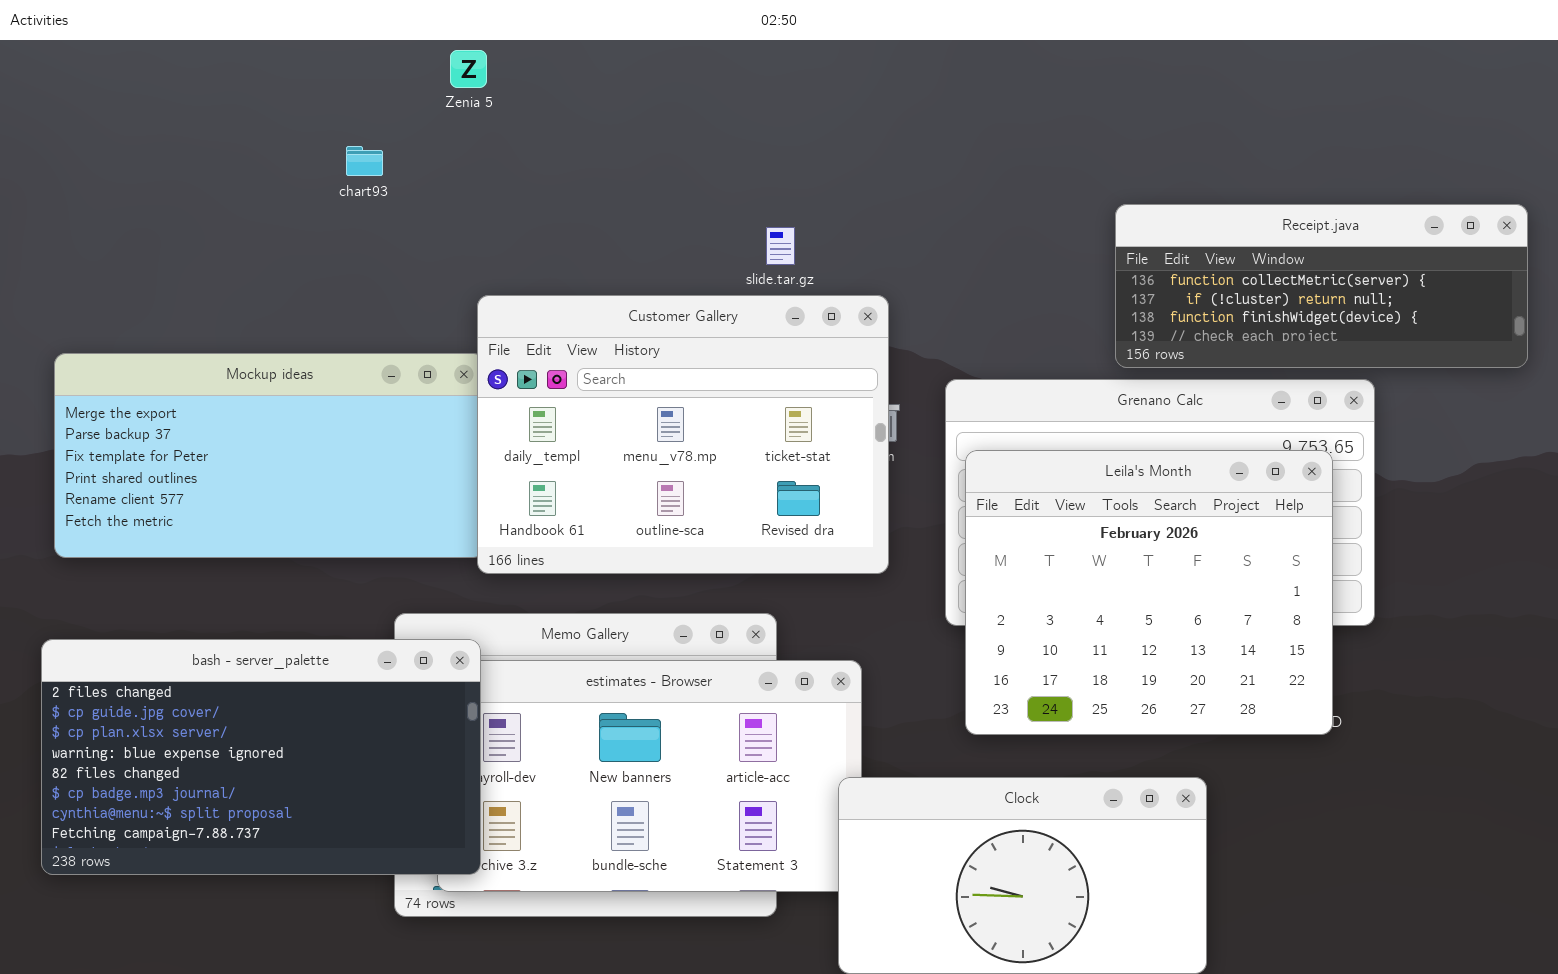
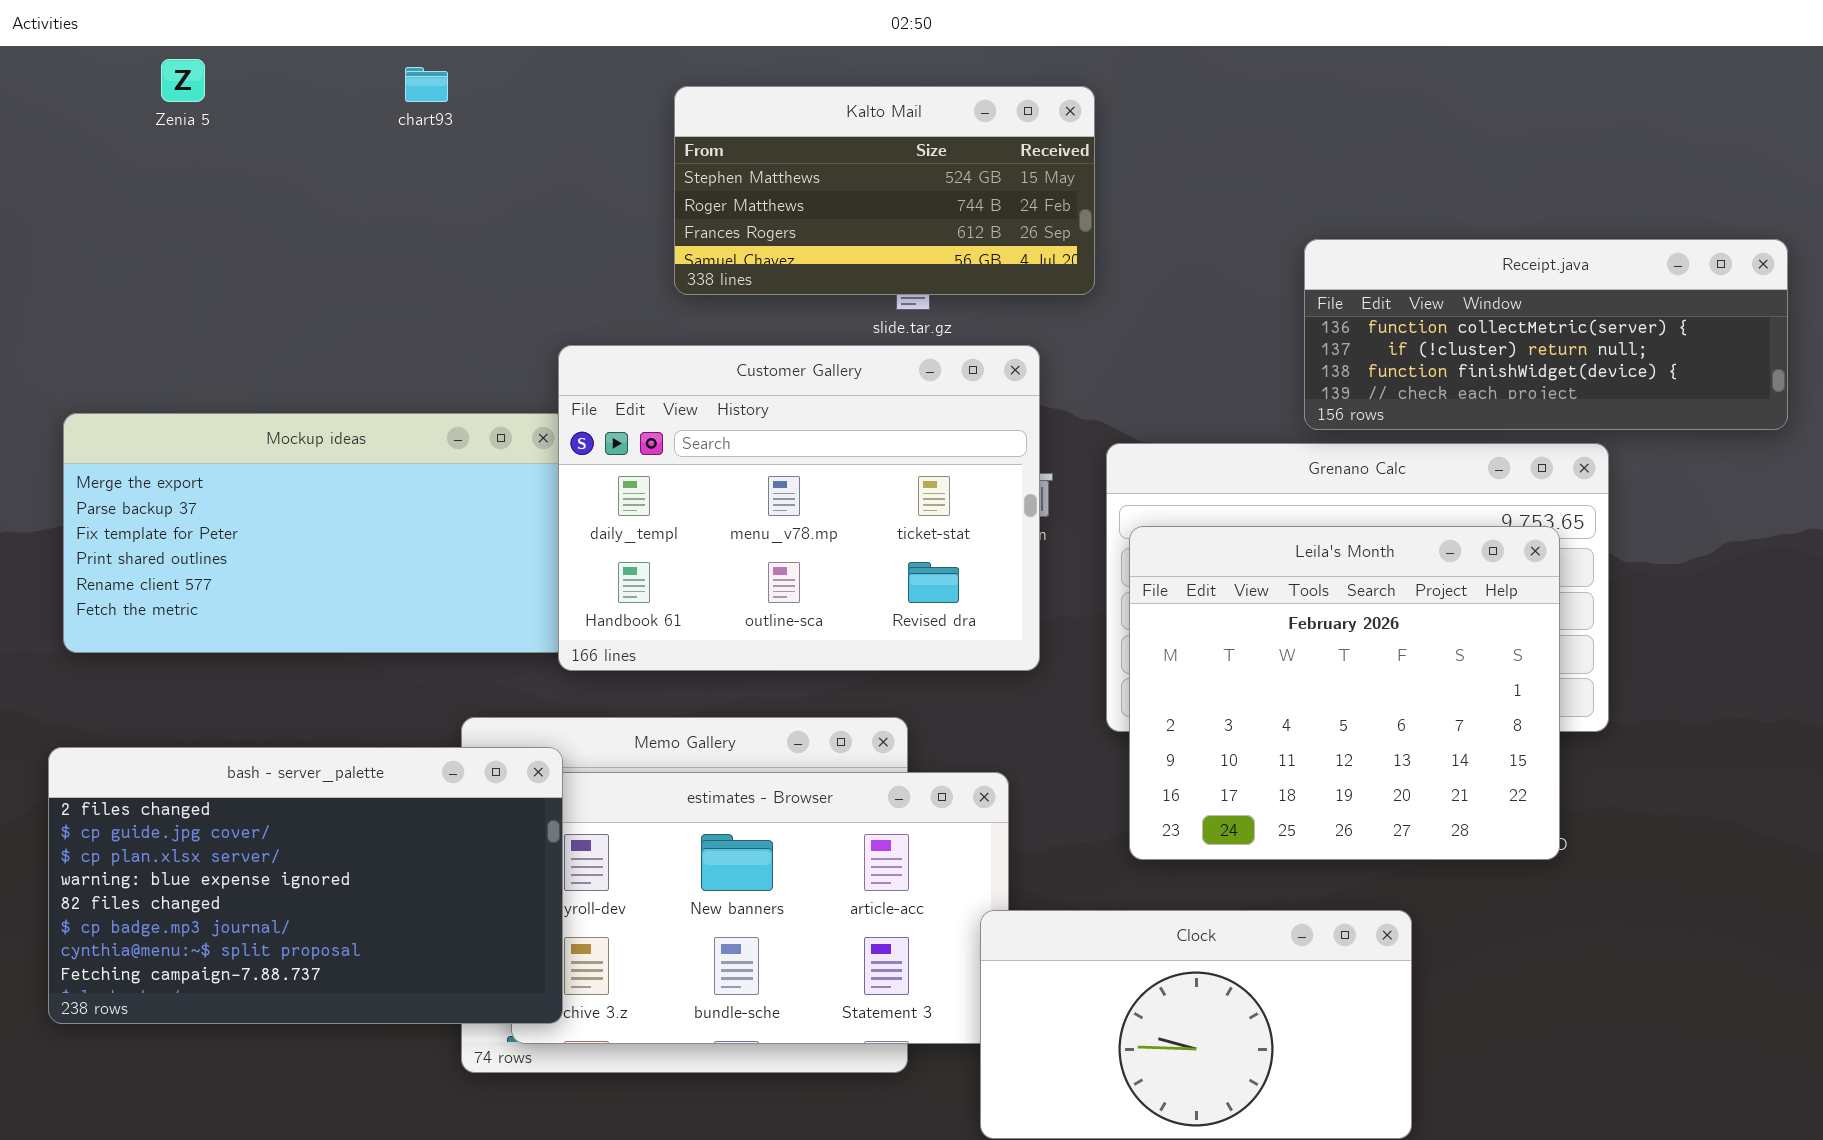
Zenia 5: [450,50,487,88] -> [161,59,205,102], moved
Kalto Mail: none -> [674,86,1095,295], opened
chart93: [346,146,383,176] -> [405,67,448,102], moved

